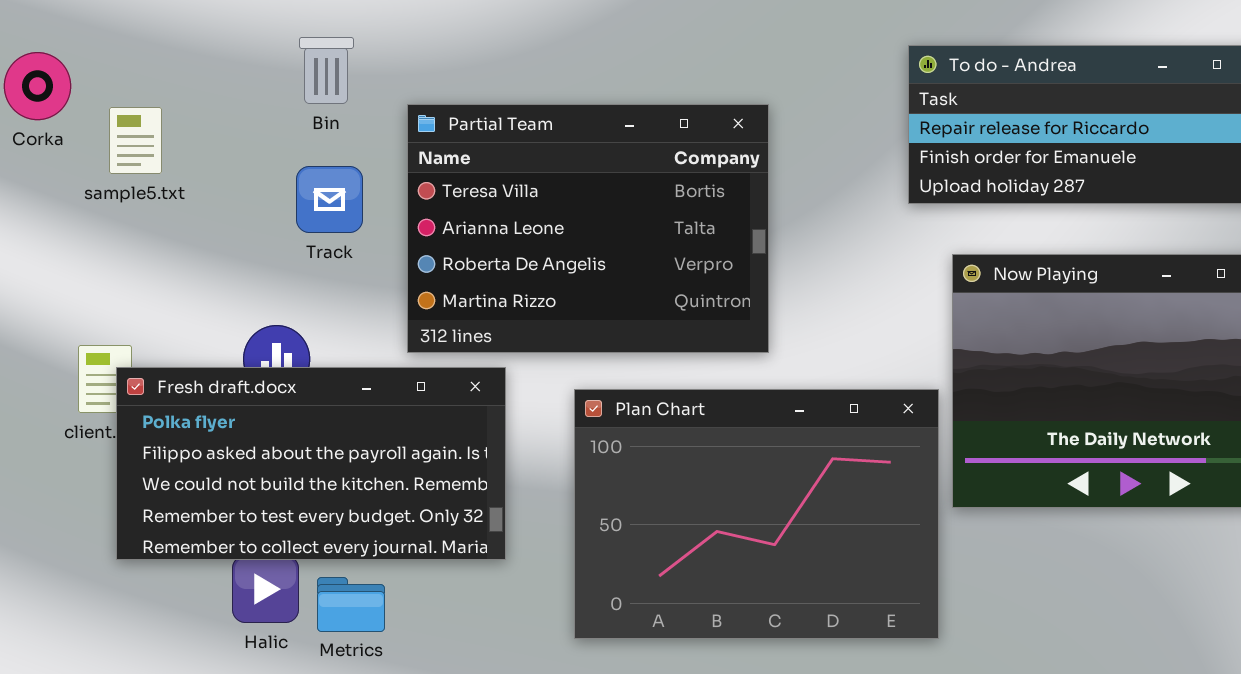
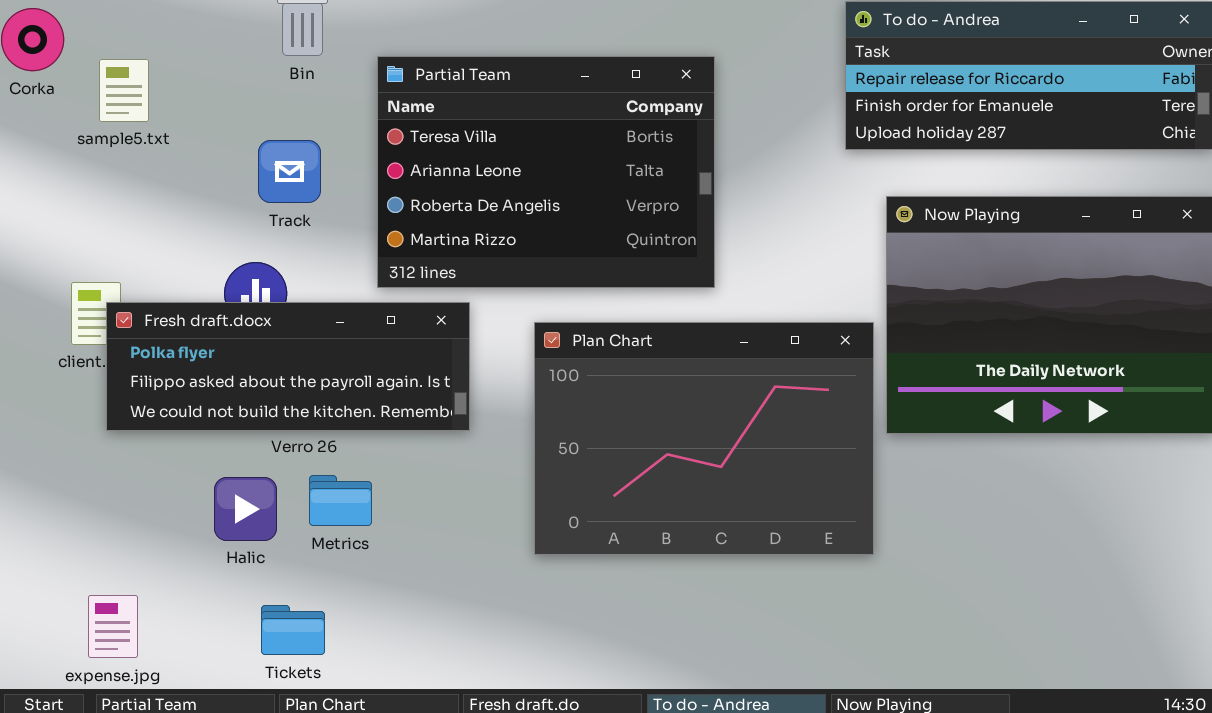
Track: [296,166,363,233] -> [258,140,321,203], moved
Fresh draft.docx: [116,367,506,560] -> [106,302,470,431], resized
Metrics: [317,577,385,632] -> [309,475,372,526], moved

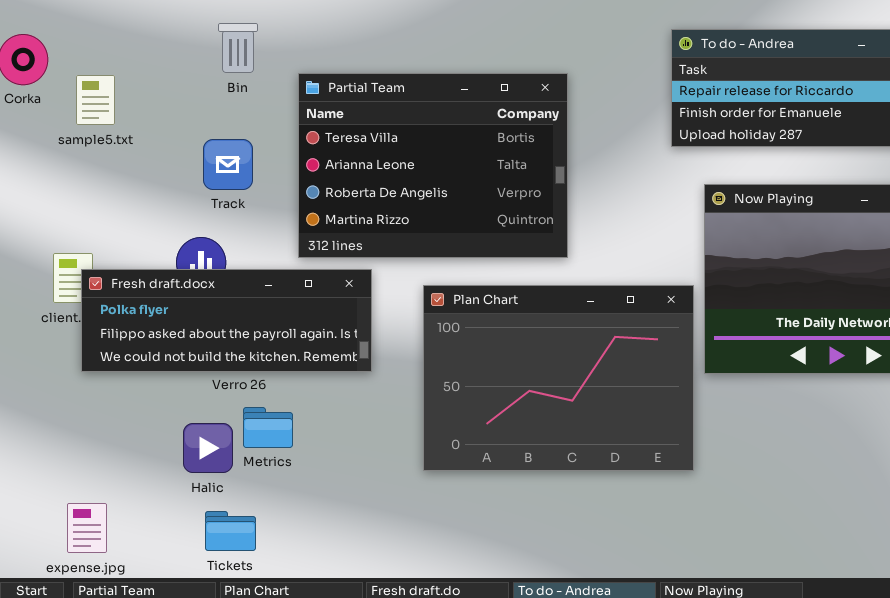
Halic: [214,477,277,541] -> [183,423,233,473], moved

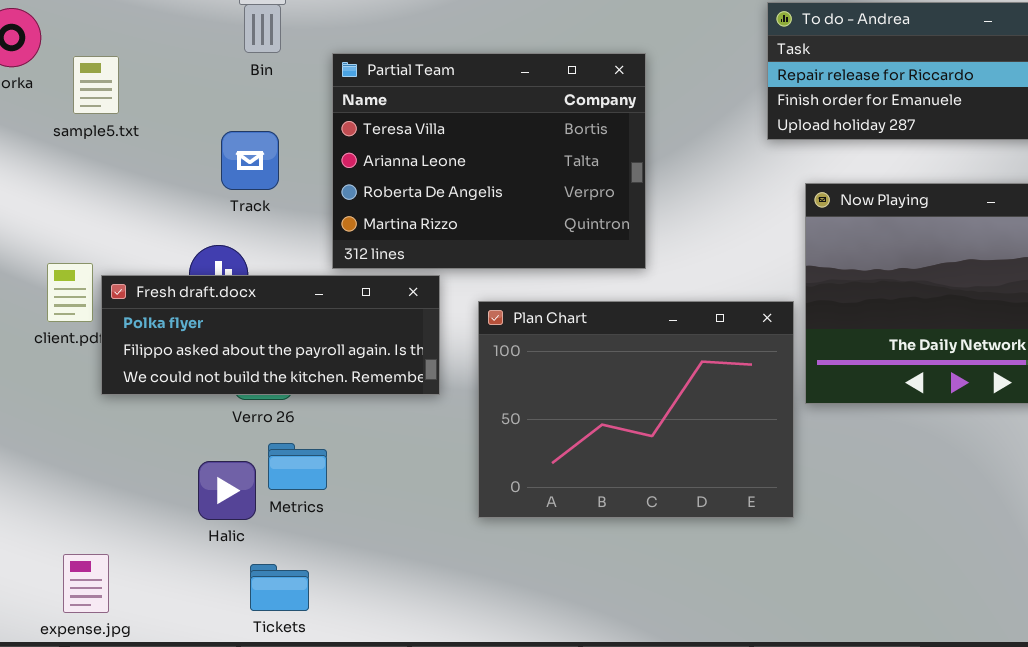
Fresh draft.docx: [81,269,372,372] -> [101,275,440,395], moved
Tickets: [205,511,256,551] -> [250,564,309,611], moved

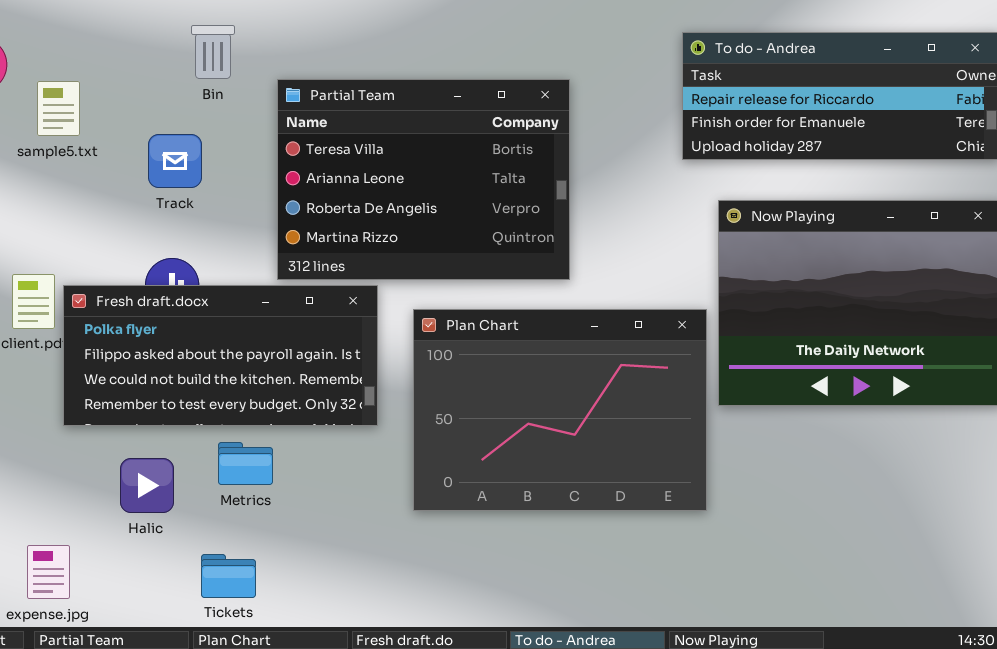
Track: [221,131,279,190] -> [148,134,202,188], moved
Fresh draft.docx: [101,275,440,395] -> [63,285,378,426], resized
Halic: [198,461,256,520] -> [120,458,174,513], moved

